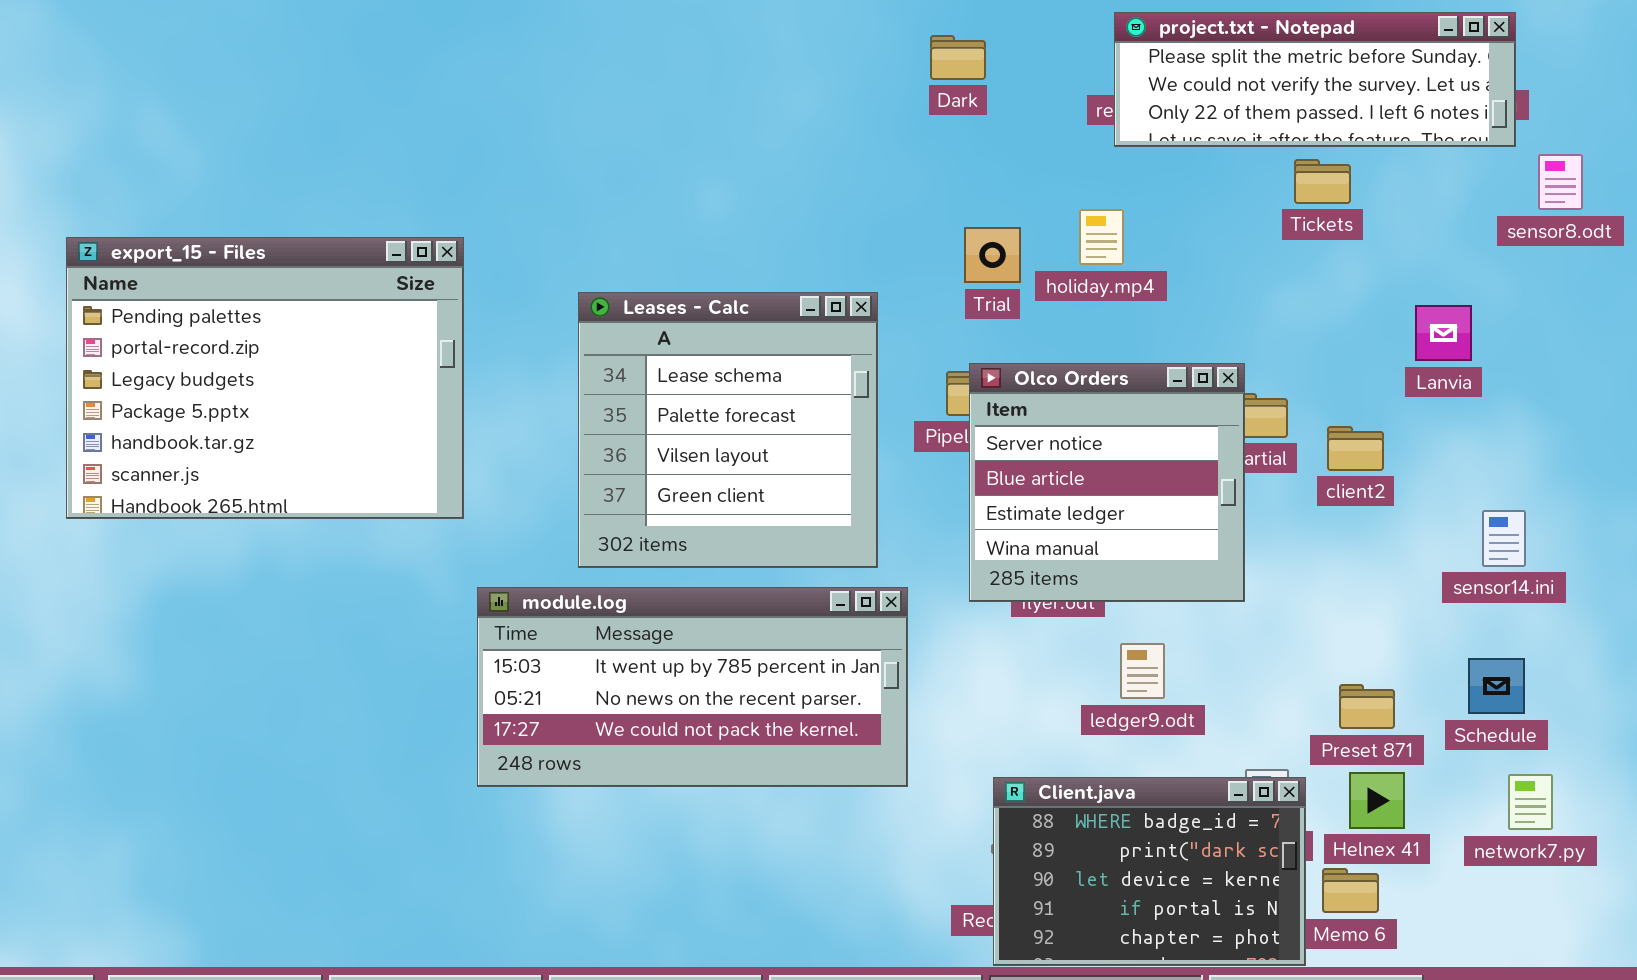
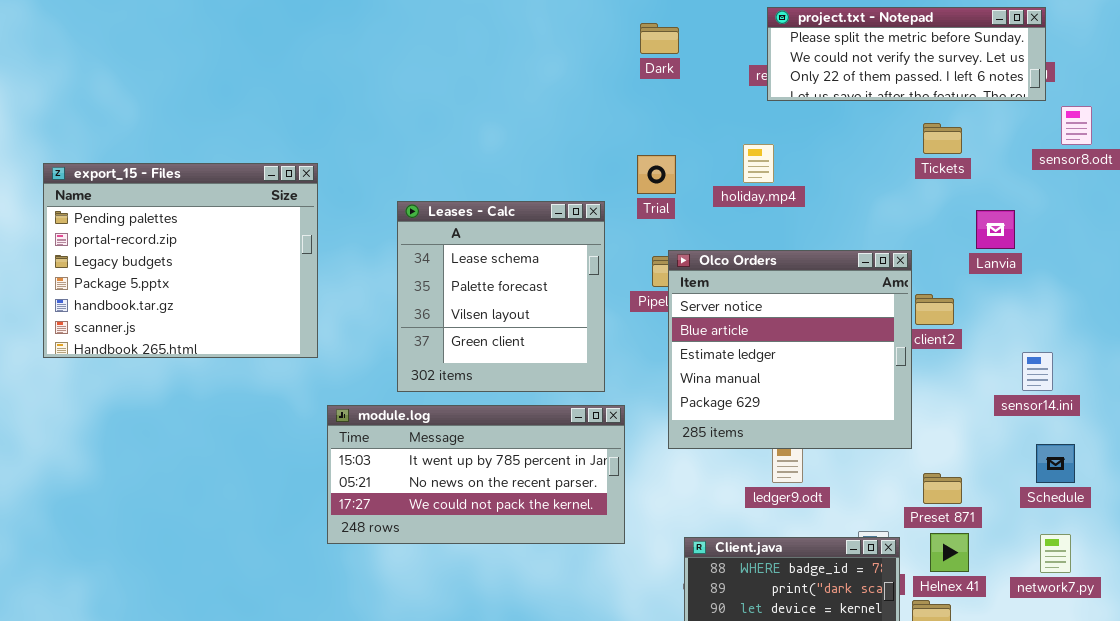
Tickets: [1294,159,1351,204] -> [923,123,962,154], moved
Trial: [964,227,1021,283] -> [637,155,676,194], moved
Olco Orders: [969,363,1245,602] -> [668,250,912,449], resized
Schedule: [1468,658,1525,714] -> [1036,444,1075,483], moved

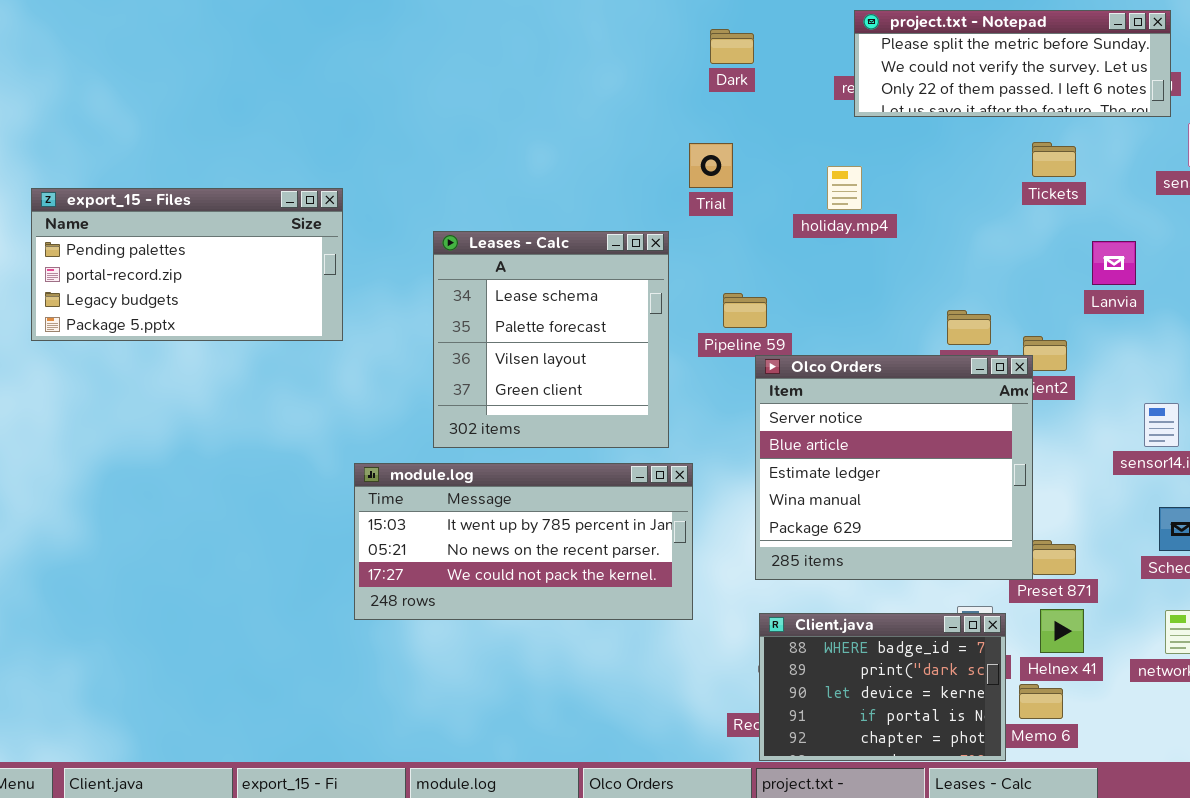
Trial: [637,155,676,194] -> [689,143,733,188], moved
export_15 - Files: [43,163,318,358] -> [31,188,343,341], resized
Olco Orders: [668,250,912,449] -> [755,355,1033,580], moved

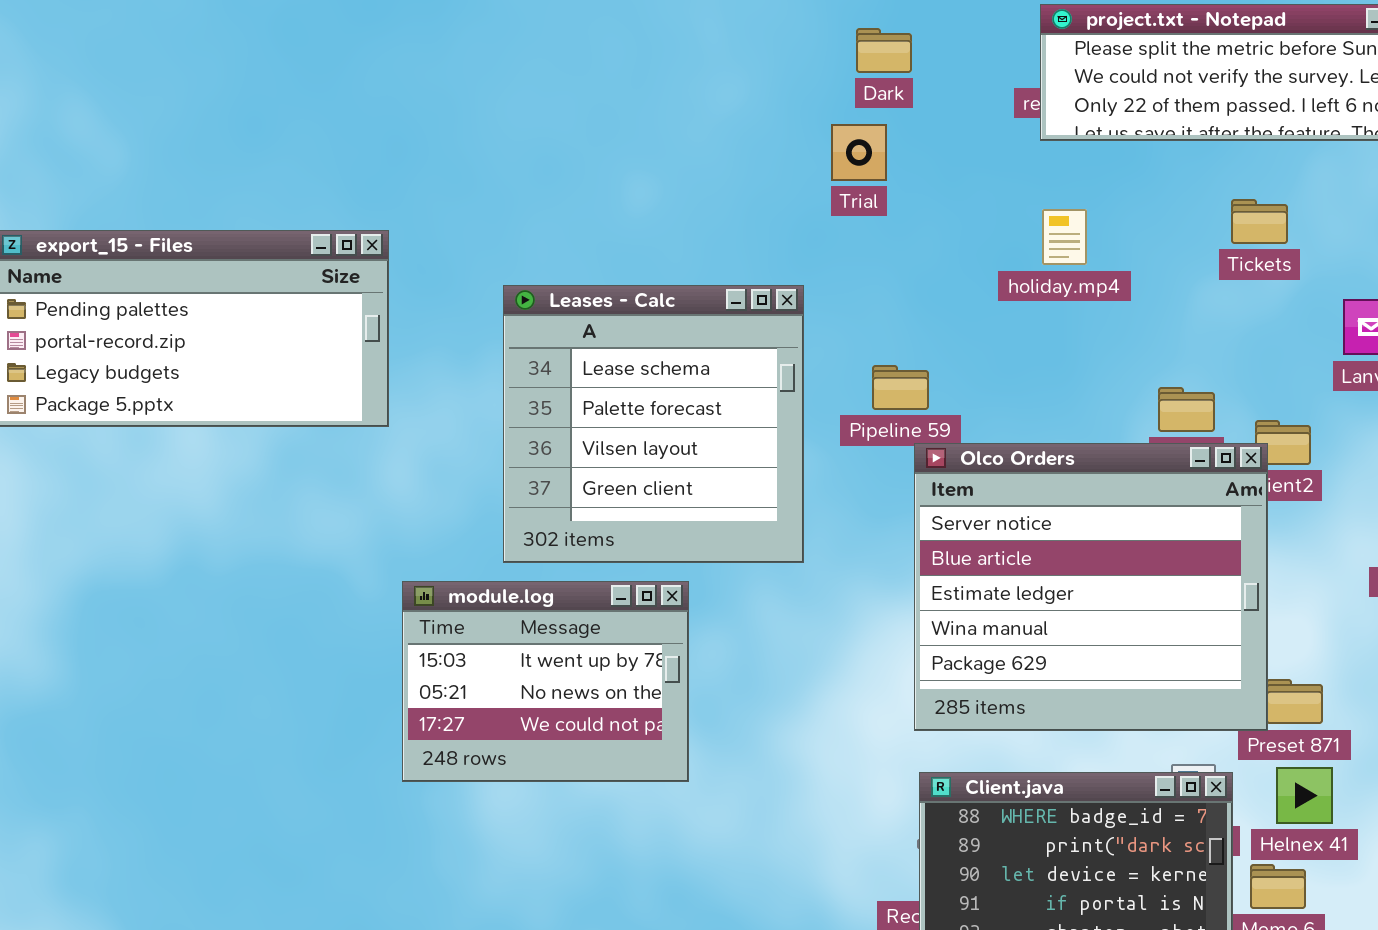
Tickets: [1032,142,1076,177] -> [1231,199,1288,244], moved
Trial: [689,143,733,188] -> [831,124,887,181], moved
holiday.mp4: [827,166,862,210] -> [1042,209,1087,265], moved
module.log: [354,463,693,620] -> [402,581,689,782], resized

